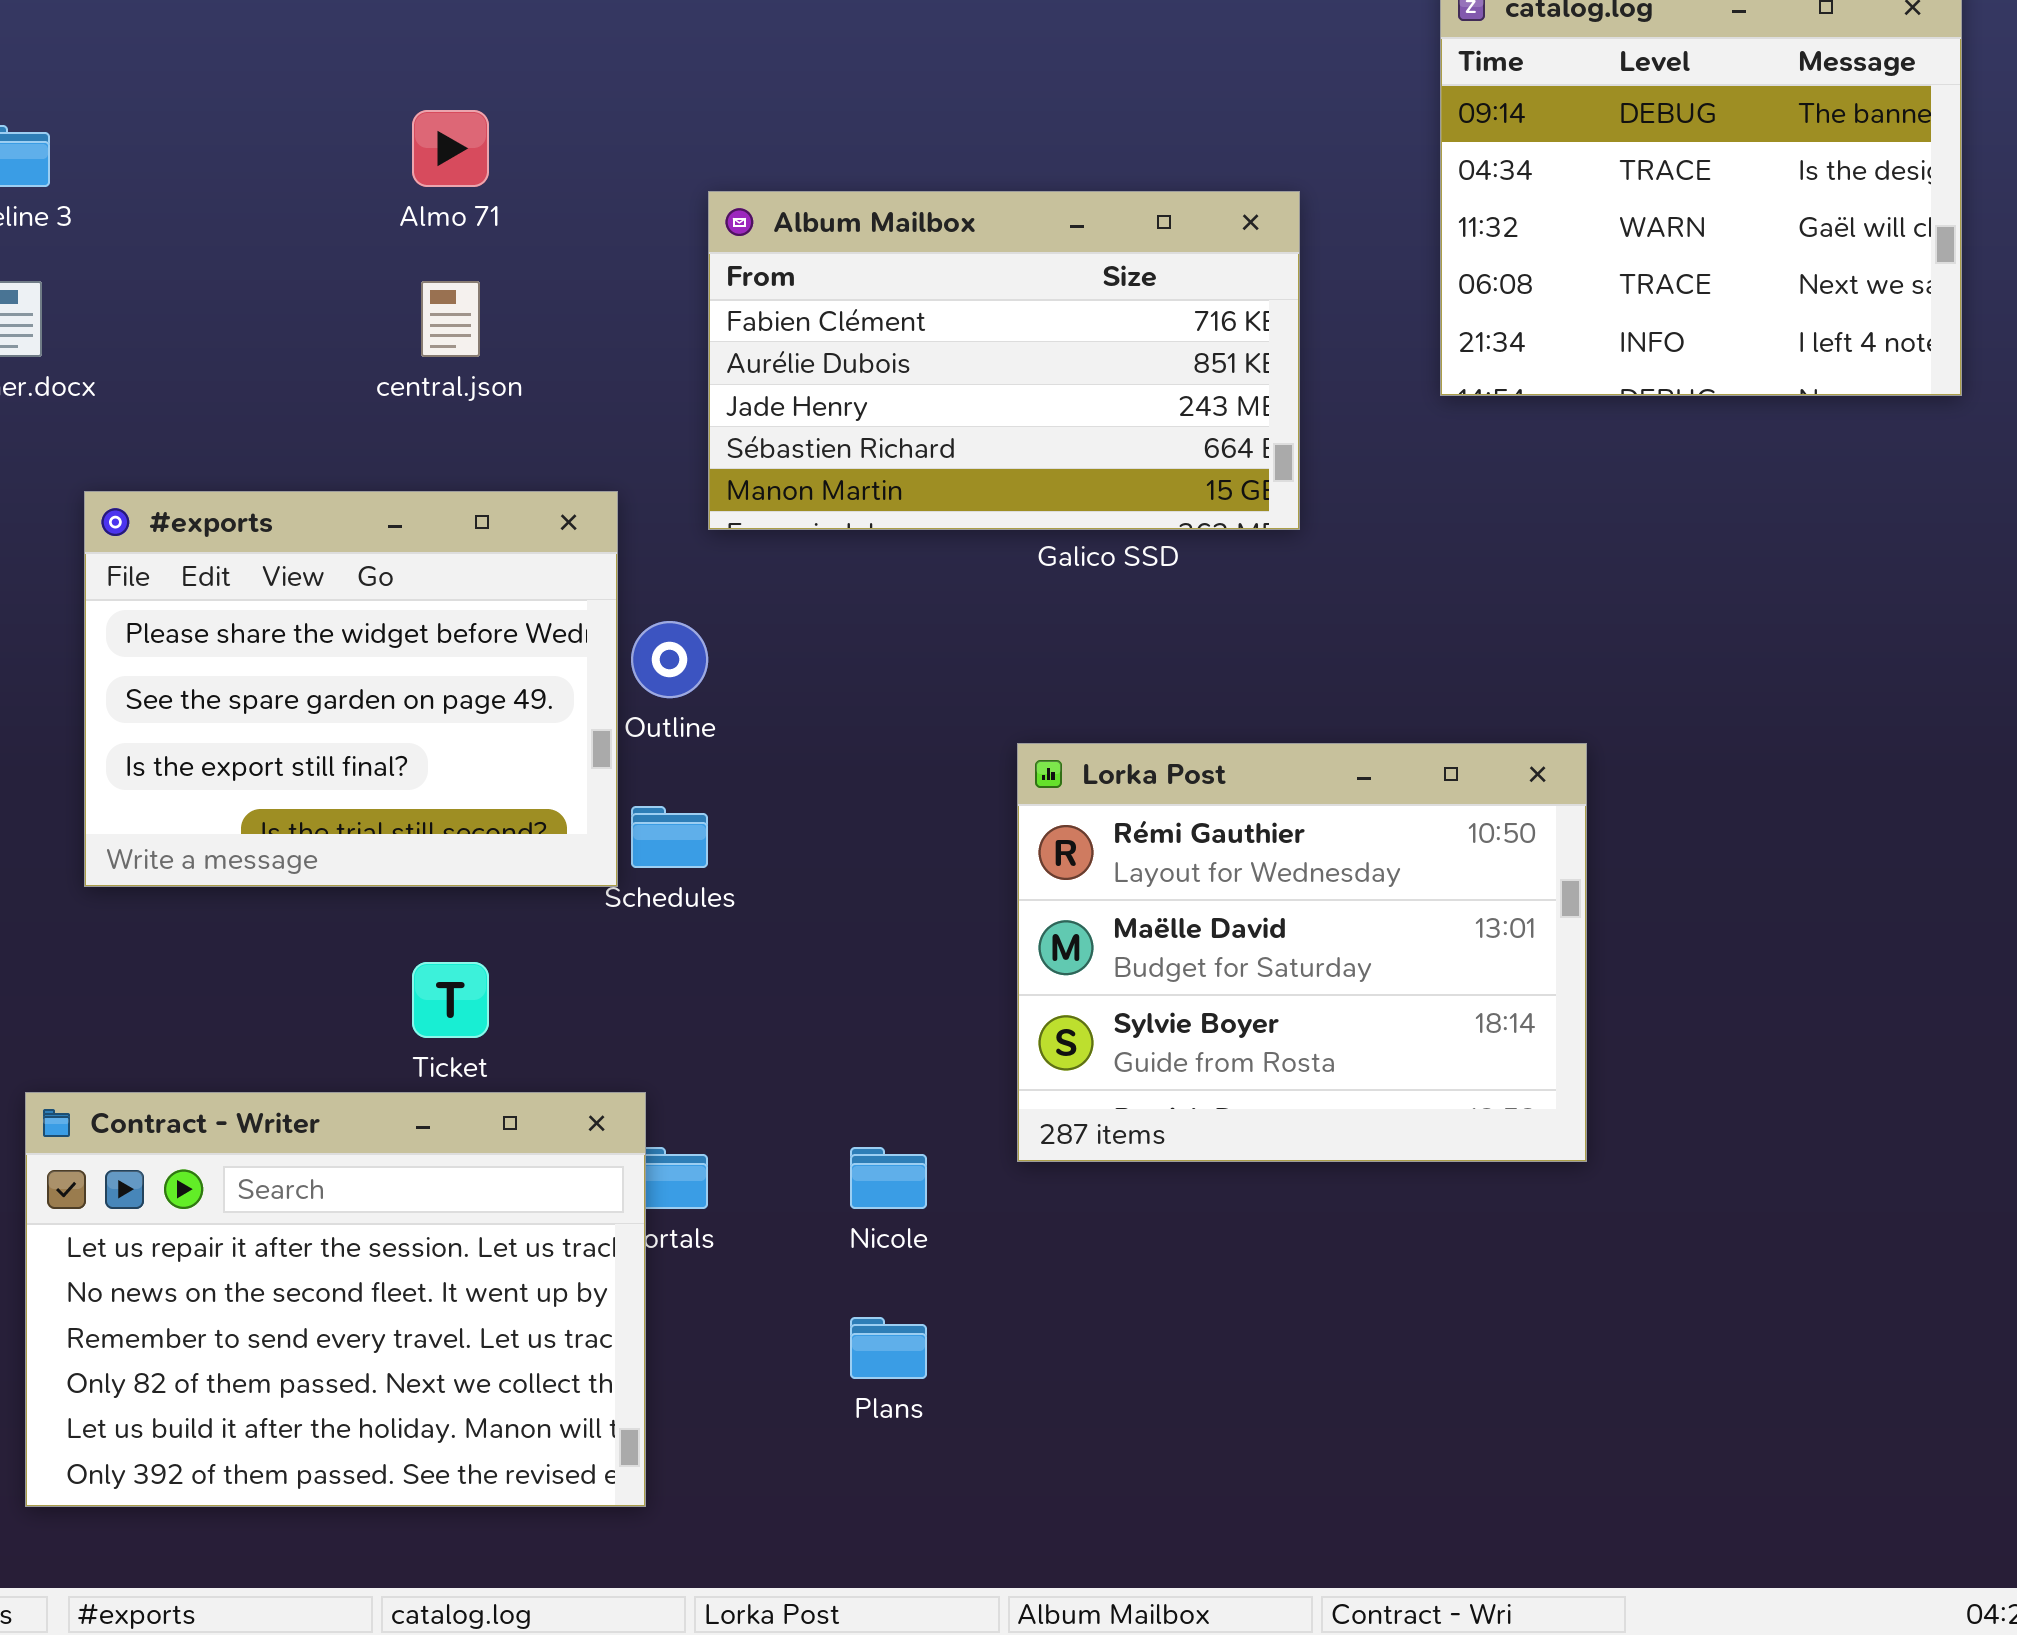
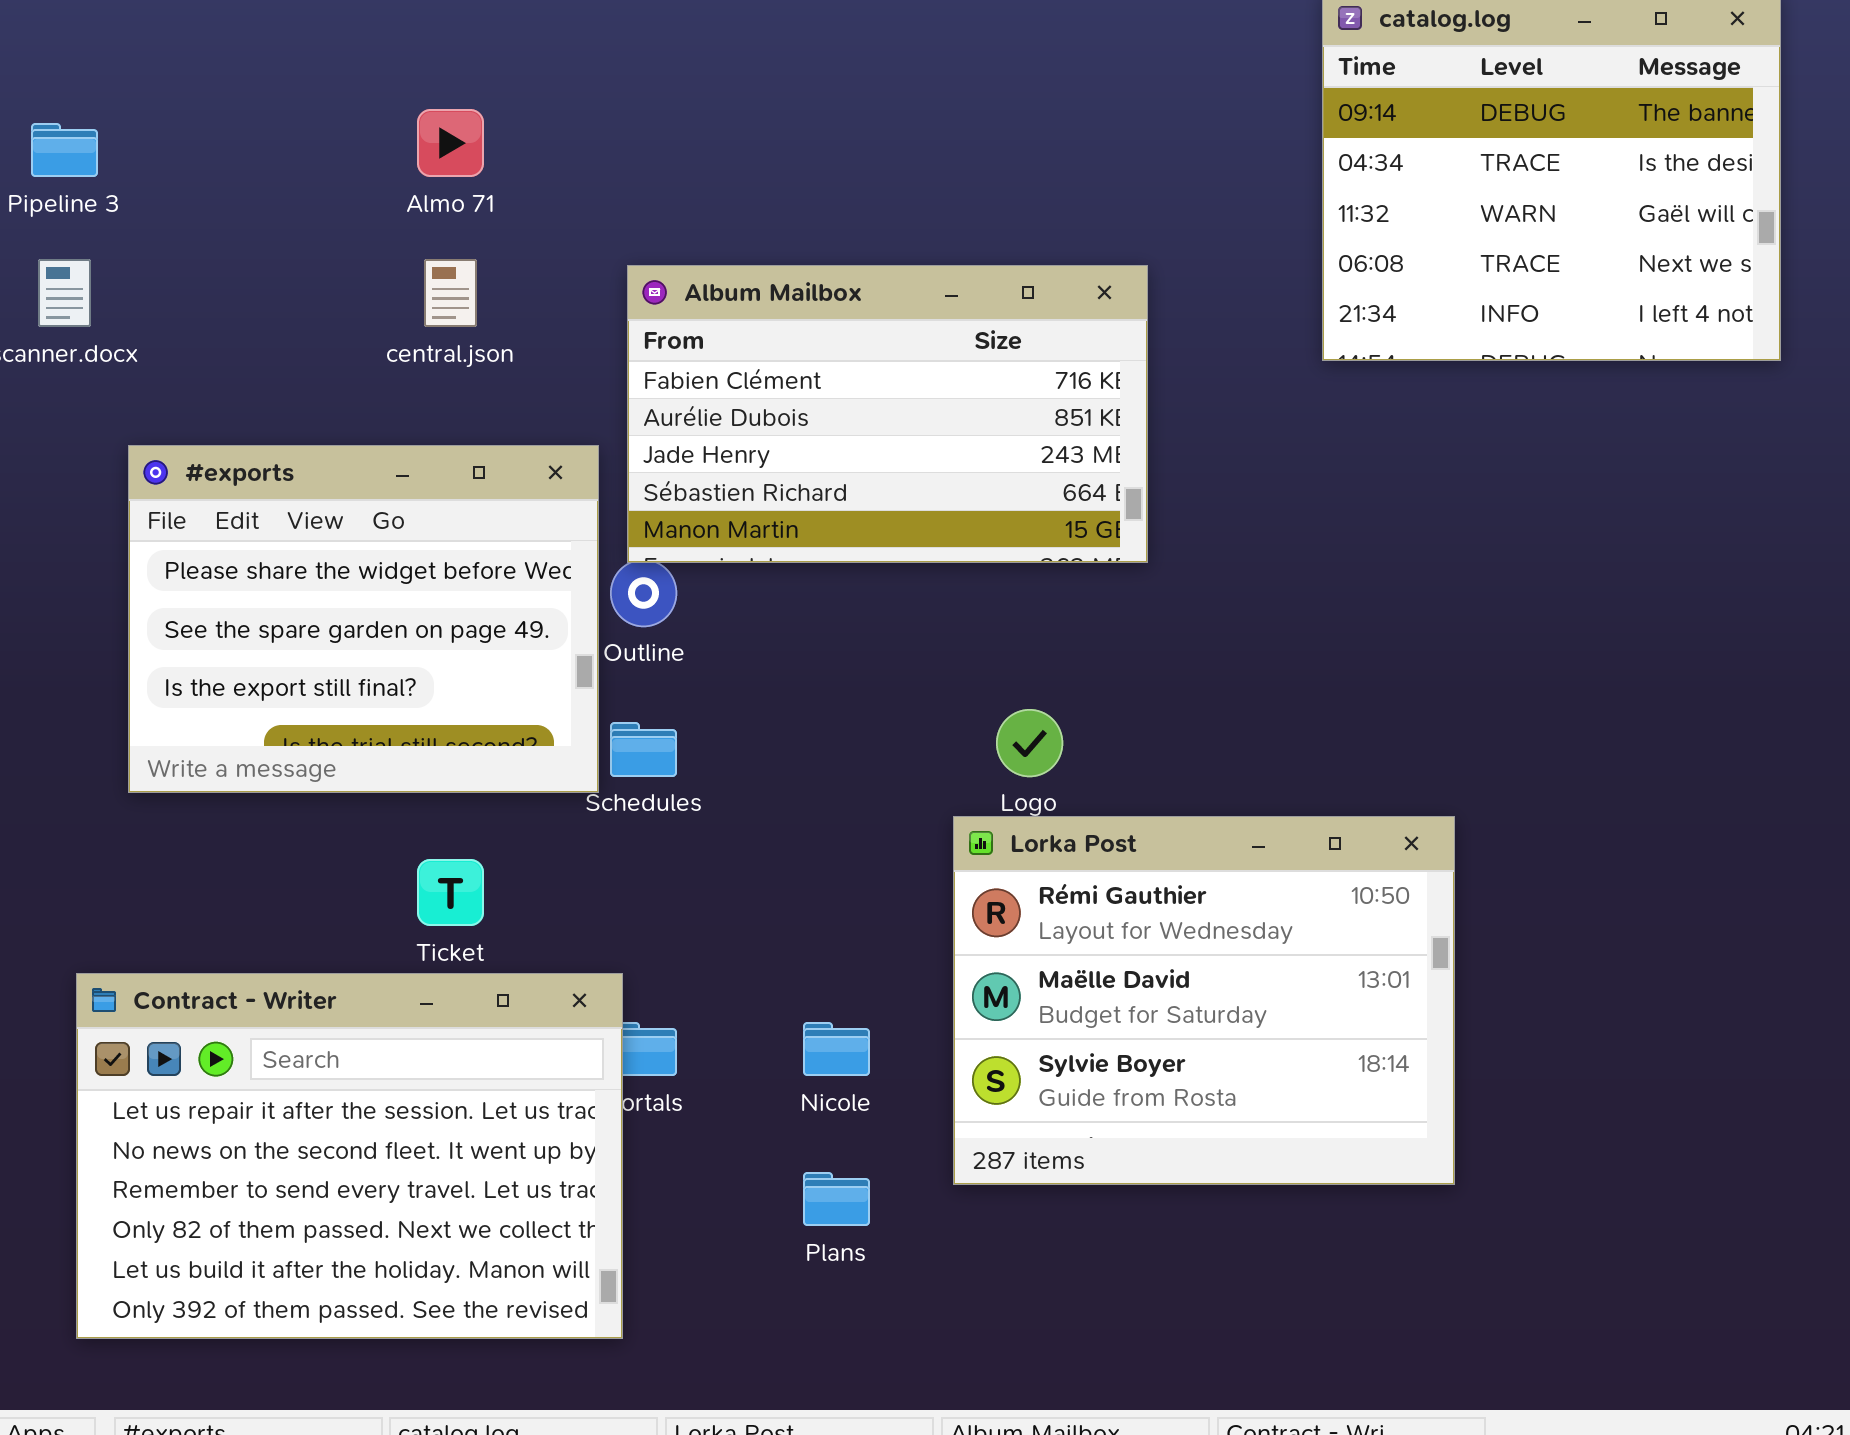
Album Mailbox: [708,191,1300,530] -> [627,265,1148,563], moved
Lorka Post: [1017,743,1587,1162] -> [953,816,1455,1185], moved

